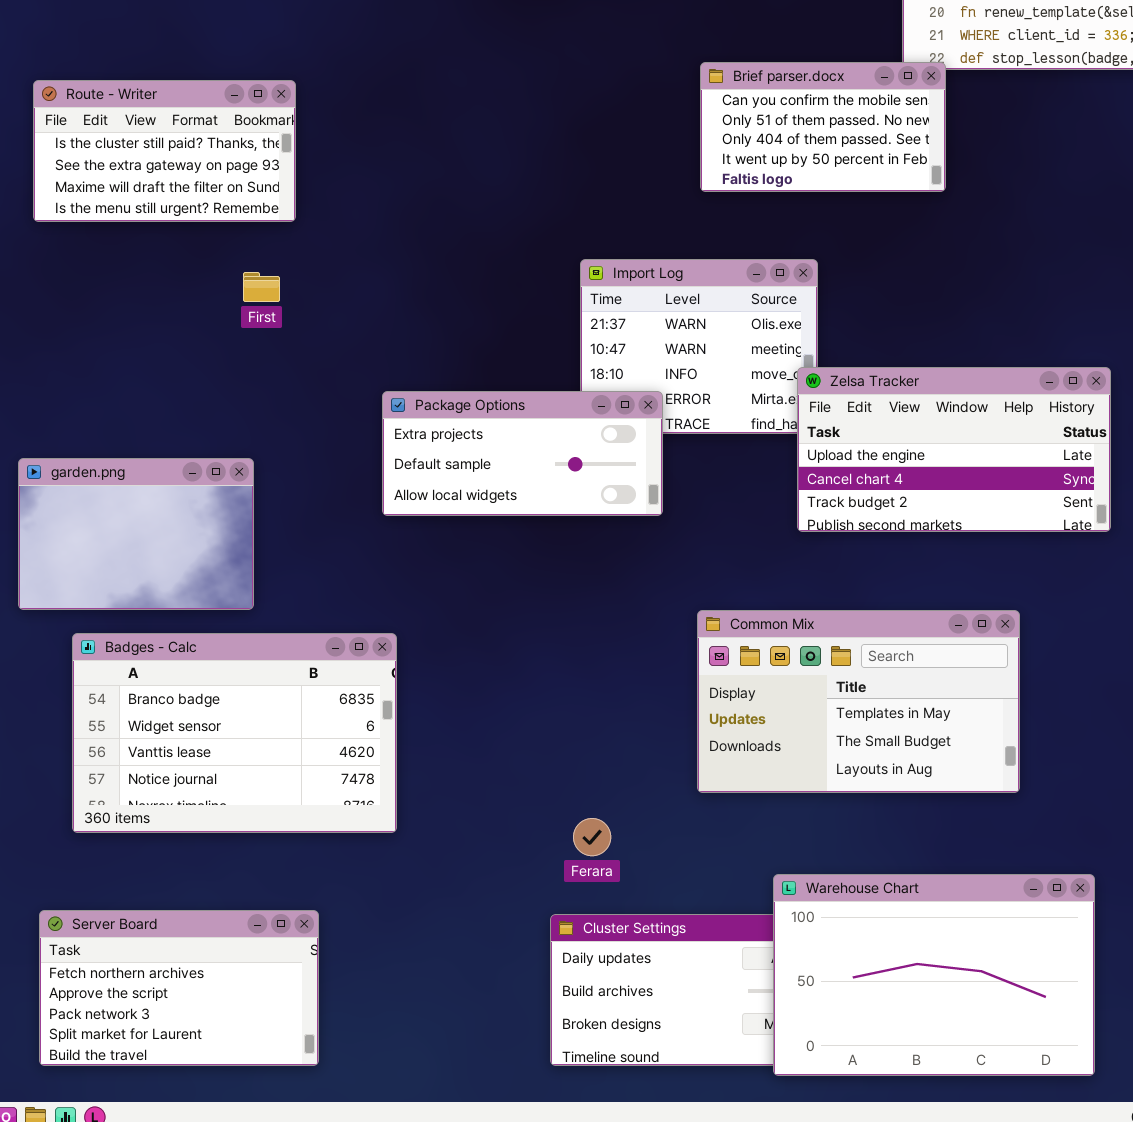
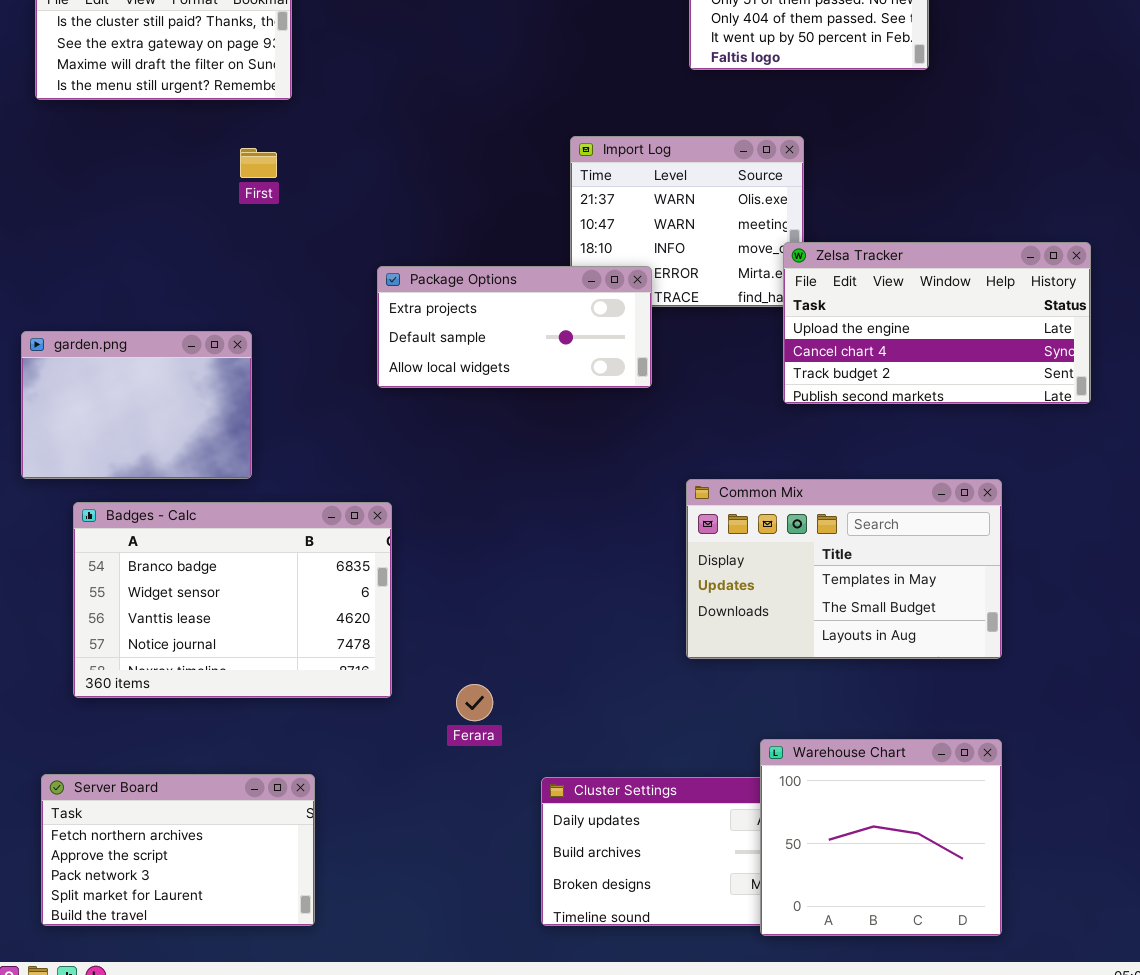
Ferara: [573,818,611,856] -> [456,684,493,721], moved
Warehouse Chart: [773,874,1095,1076] -> [760,739,1002,936], resized

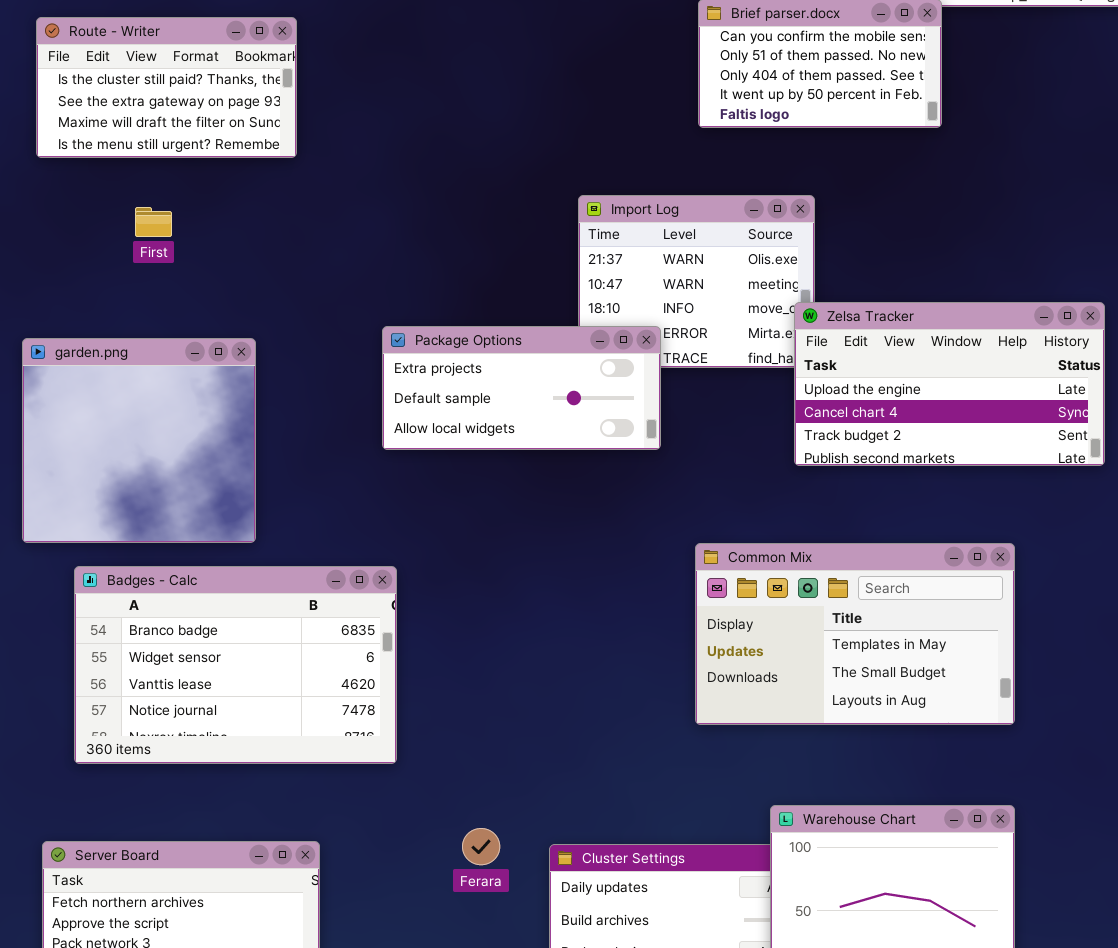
First: [240,148,277,178] -> [135,207,172,237], moved
garden.png: [21,331,252,479] -> [22,338,256,543], resized
Ferara: [456,684,493,721] -> [462,828,500,865], moved

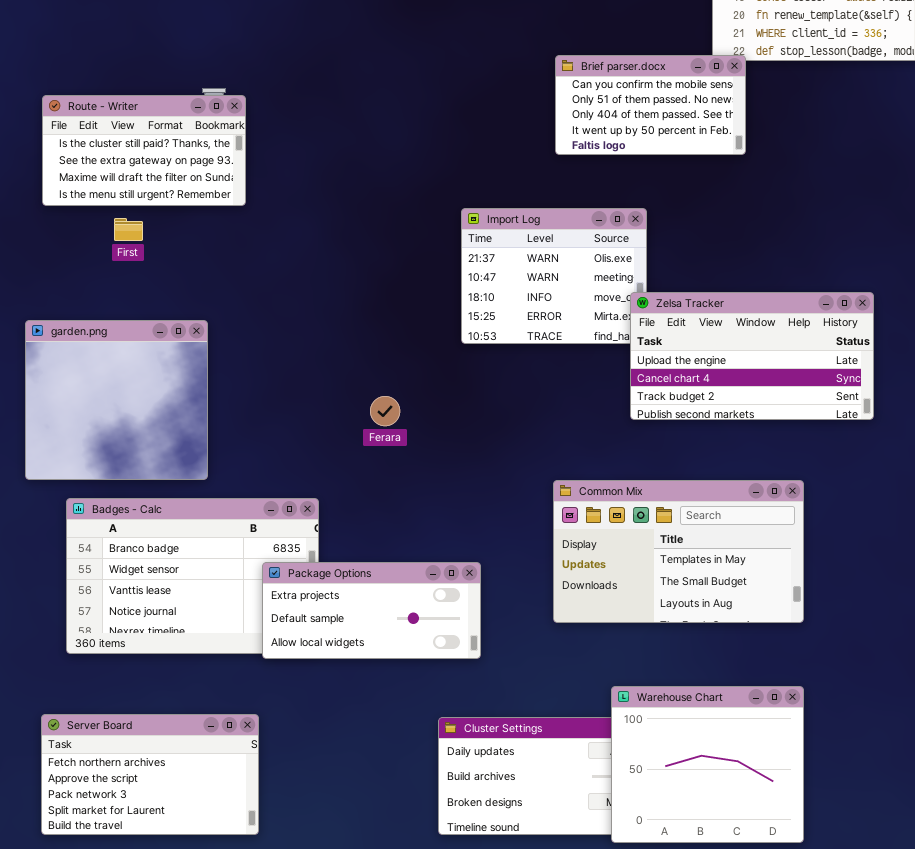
Route - Writer: [36,17,297,158] -> [42,95,246,206], moved
Package Options: [382,326,661,450] -> [262,562,481,659], moved
Ferara: [462,828,500,865] -> [370,396,400,426], moved

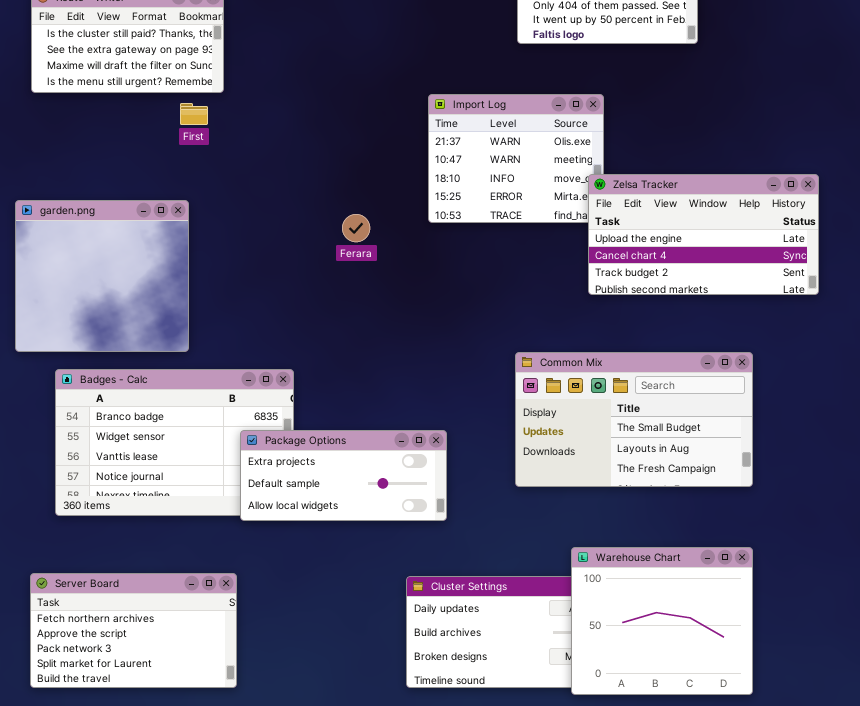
First: [114,218,143,241] -> [180,103,208,125], moved
Ferara: [370,396,400,426] -> [342,214,370,242], moved
Common Mix: [553,480,804,623] -> [515,352,753,487], scrolled down 1 row

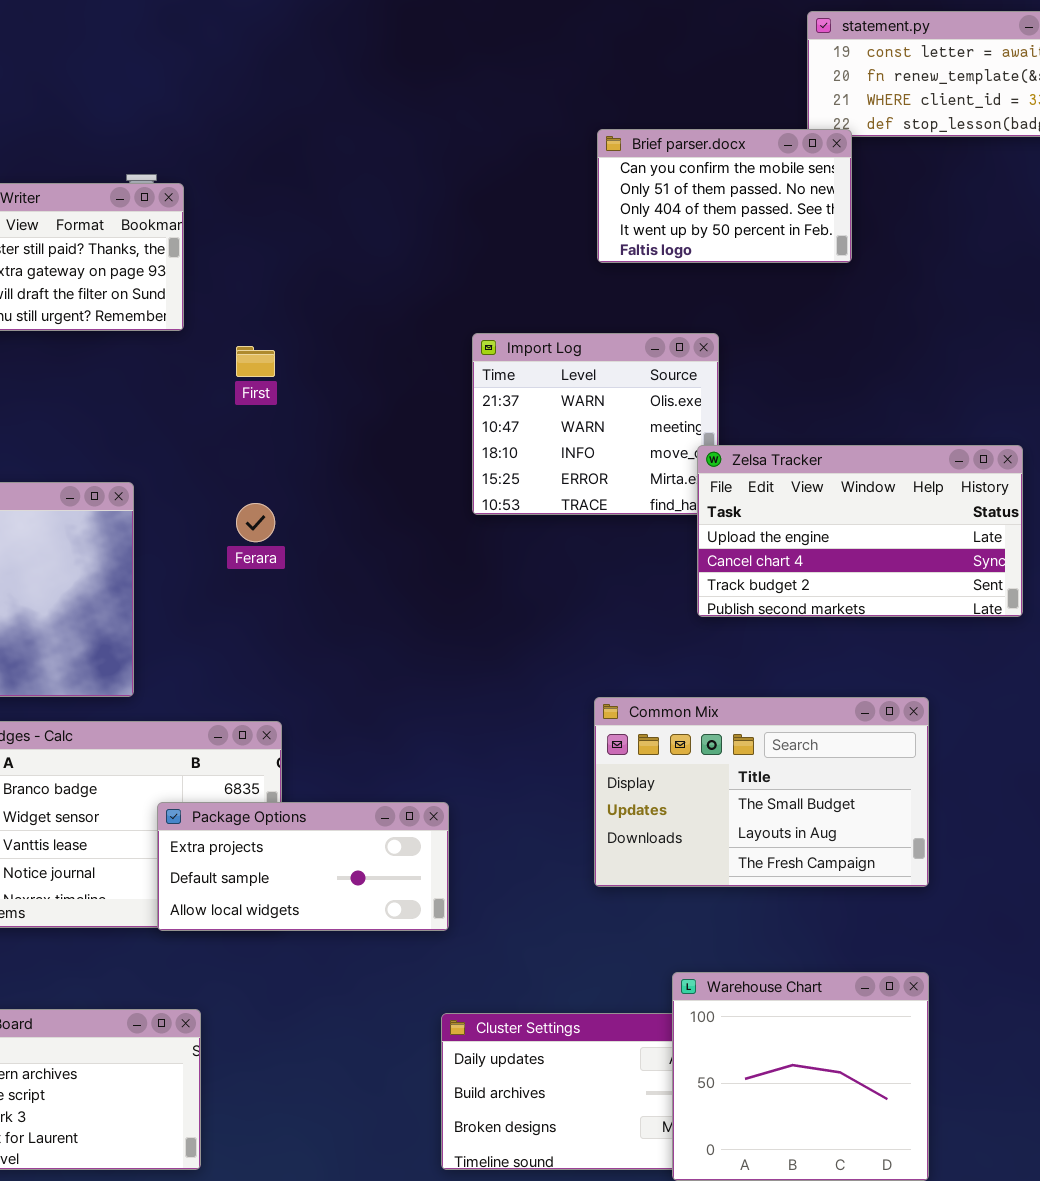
First: [180,103,208,125] -> [236,346,275,377], moved
Ferara: [342,214,370,242] -> [236,503,275,542], moved
Package Options: [240,430,447,521] -> [157,802,449,931], moved

